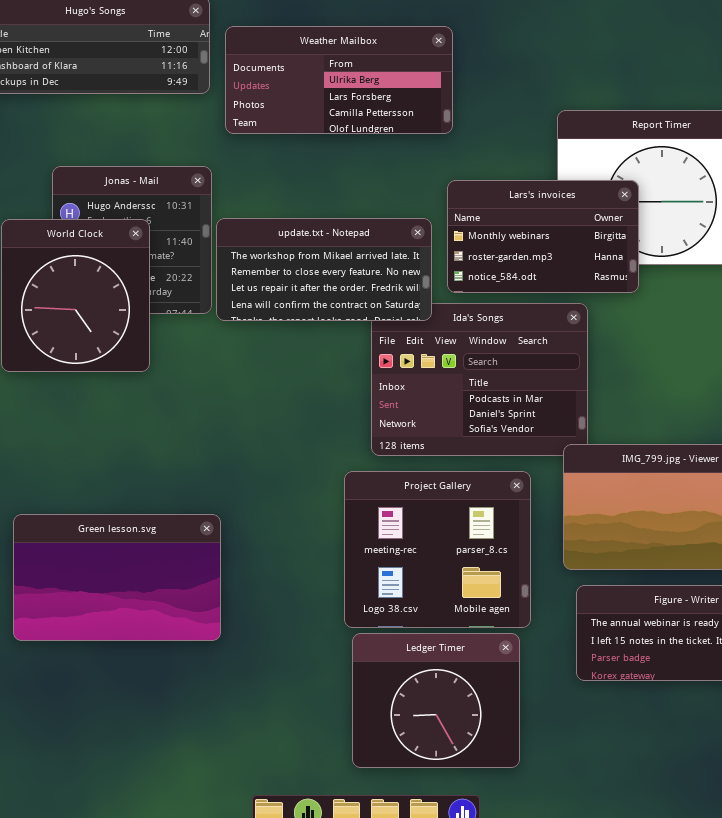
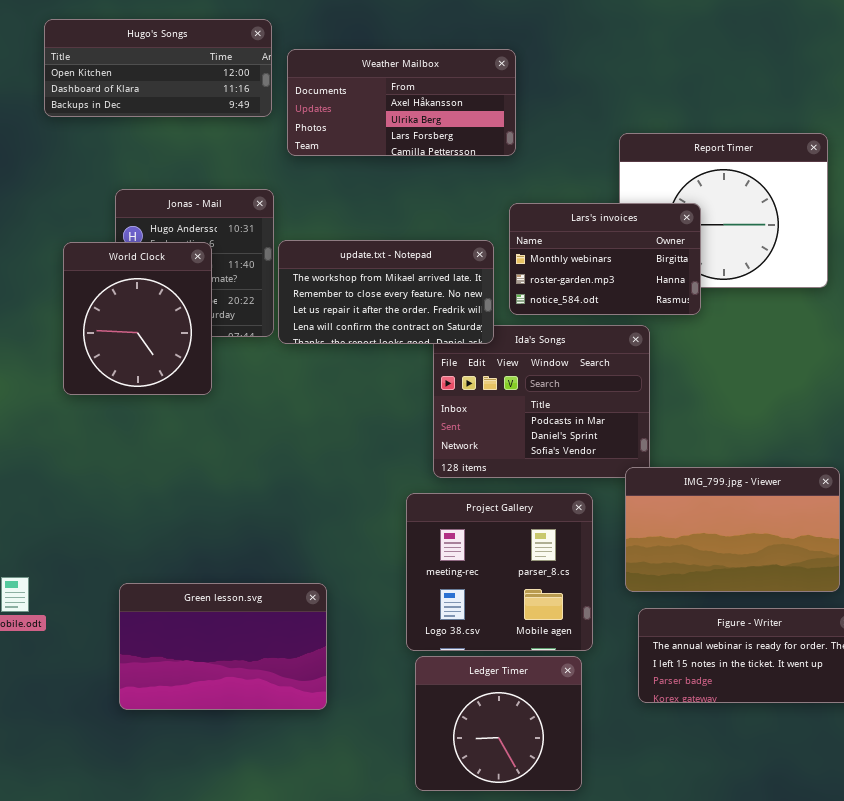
Weather Mailbox: [225,26,453,134] -> [287,49,516,156], scrolled up 1 row
Green lesson.svg: [13,514,221,641] -> [119,583,327,710], moved

